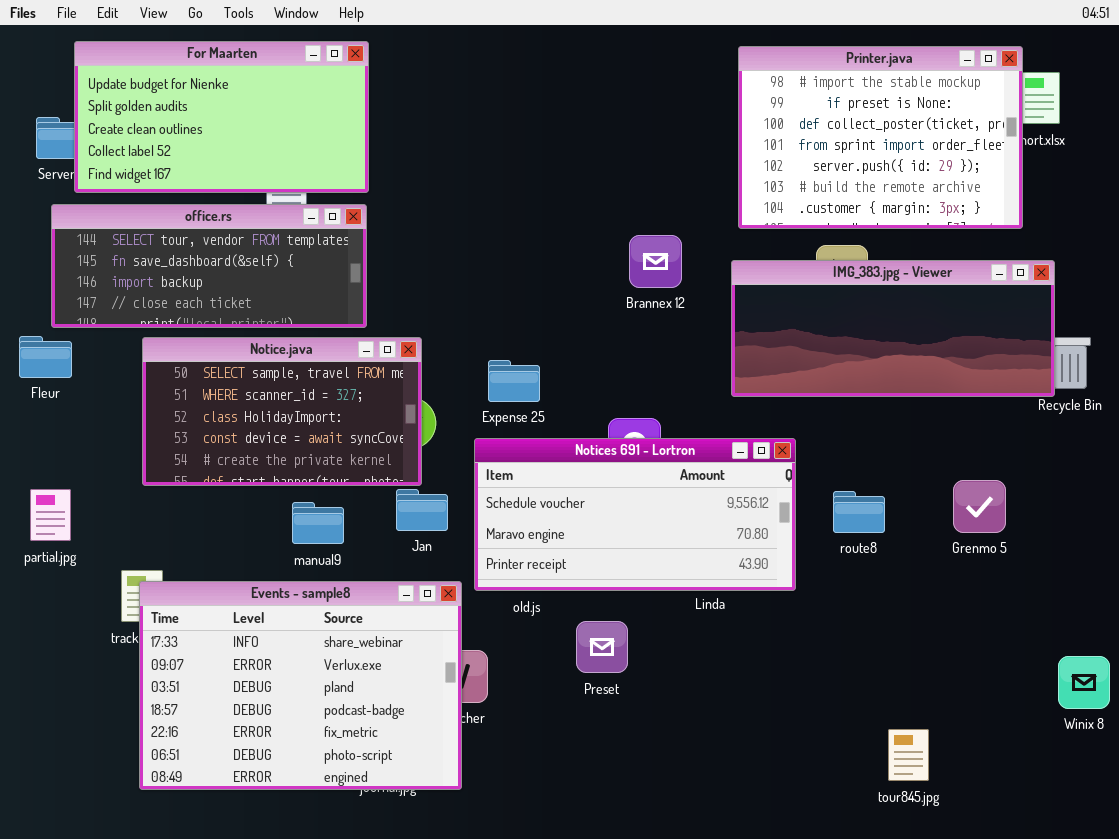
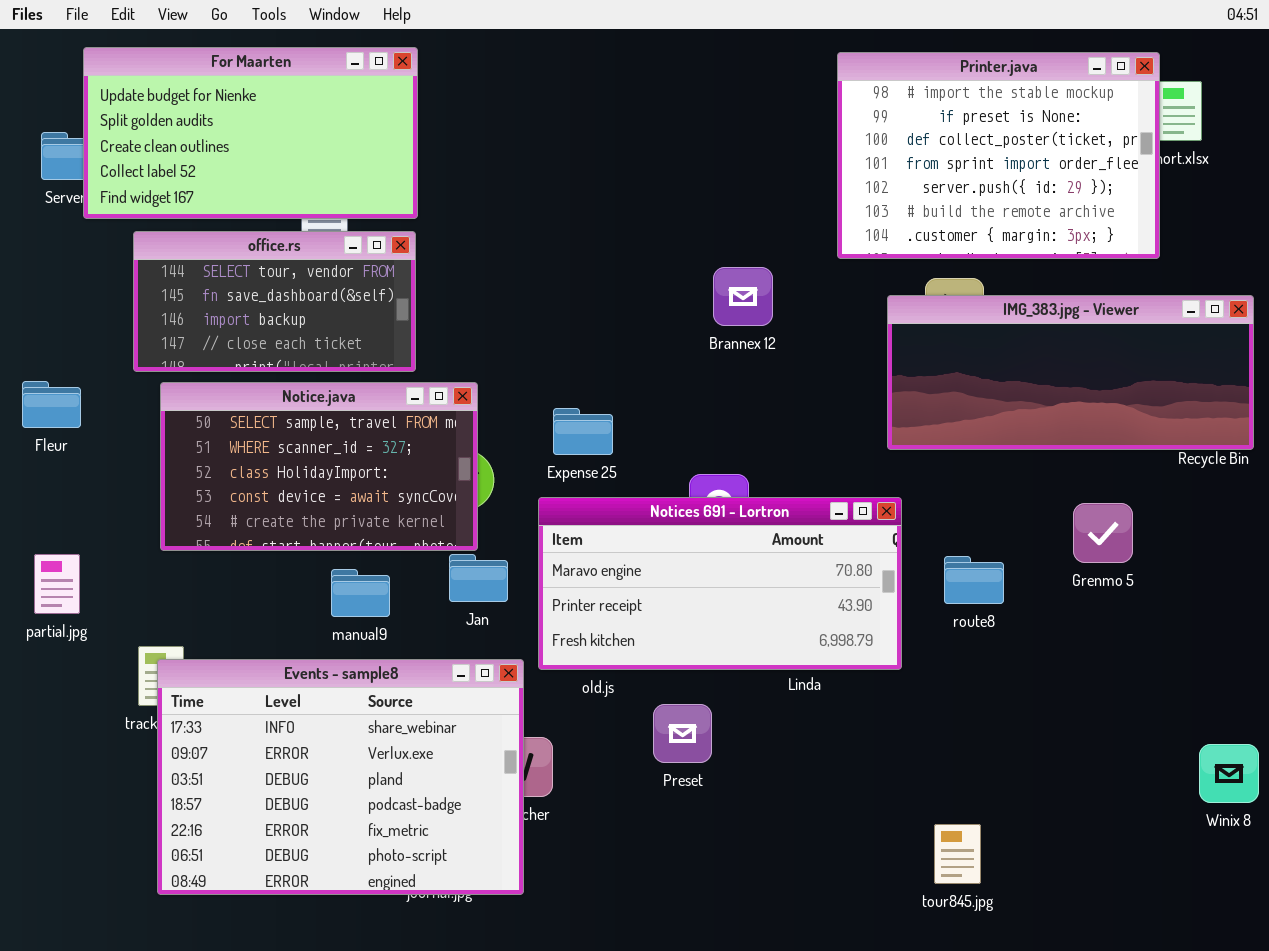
office.rs: [51,204,367,328] -> [133,231,416,372], resized
IMG_383.jpg - Viewer: [731,260,1055,397] -> [887,295,1254,450], moved
Notices 691 - Lortron: [474,438,796,591] -> [538,497,902,670], scrolled down 1 row
Grenmo 5: [953,480,1006,533] -> [1073,503,1133,563], moved
tour845.jpg: [888,729,929,781] -> [934,824,981,884], moved

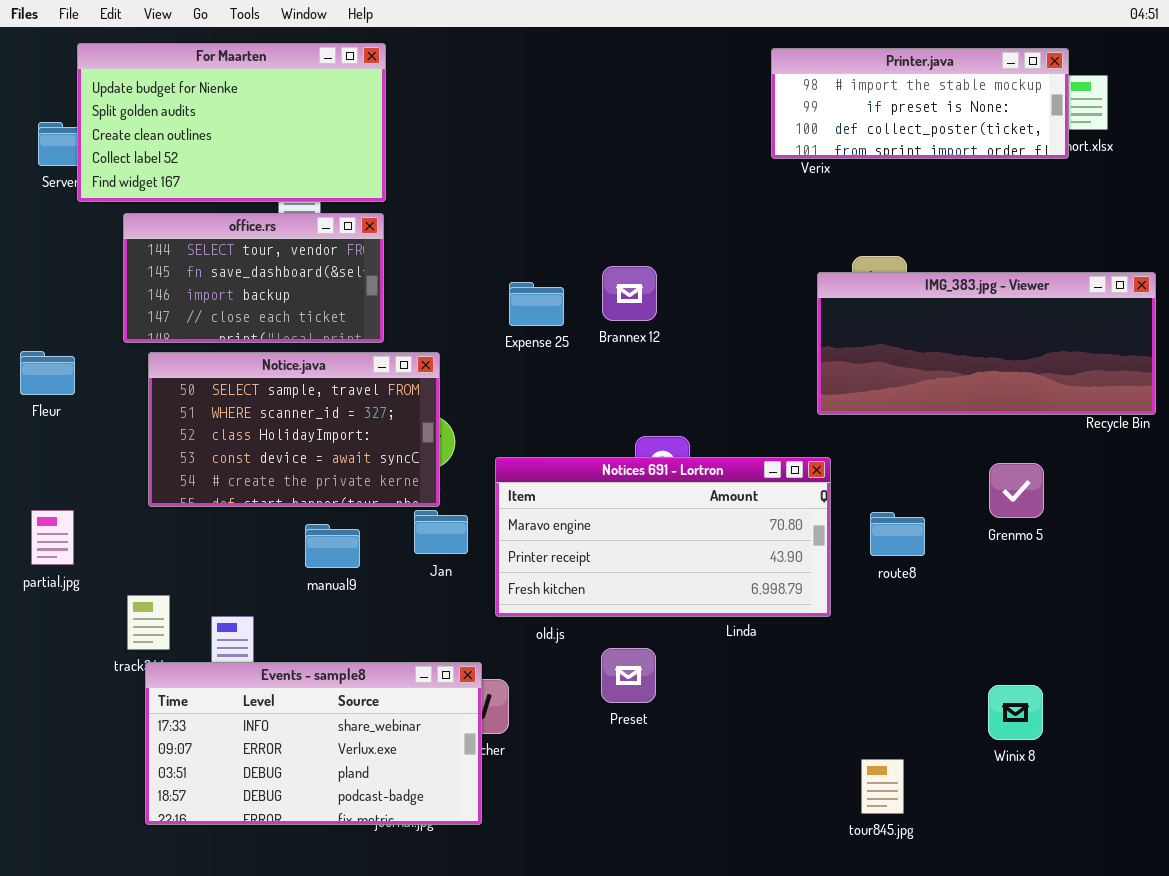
Printer.java: [837,52,1160,259] -> [771,48,1069,159], resized
Brannex 12: [713,267,773,326] -> [602,266,657,321], moved
Expense 25: [553,408,613,455] -> [509,282,564,326], moved
Events - sample8: [157,659,524,895] -> [145,662,482,825], resized
Winix 8: [1199,744,1259,803] -> [988,685,1043,740], moved

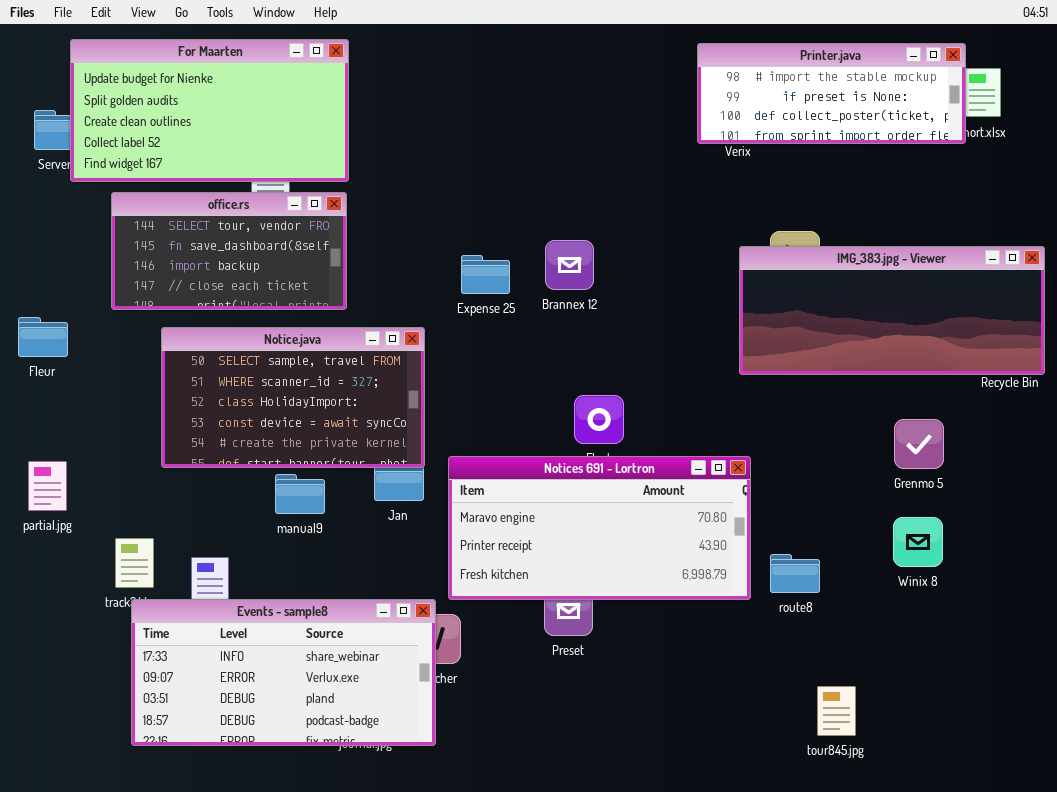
Notice.java: [148,352,440,507] -> [161,327,425,468], moved
Notices 691 - Lortron: [495,457,831,617] -> [448,456,751,600], moved
route8: [870,512,925,556] -> [770,554,820,593], moved
Winix 8: [988,685,1043,740] -> [893,517,943,567], moved
tour845.jpg: [861,759,904,814] -> [817,686,856,736], moved

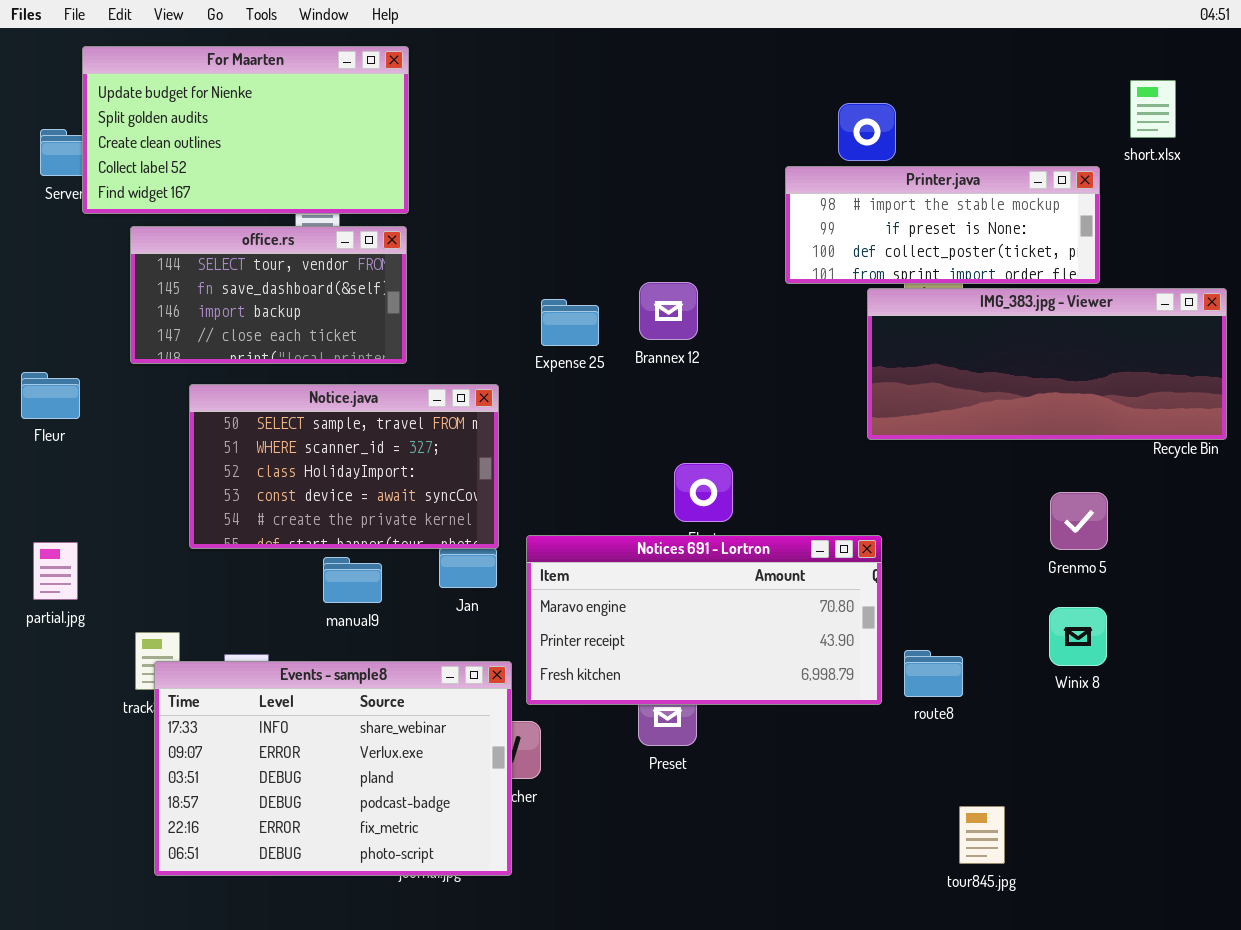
Printer.java: [697,43,966,144] -> [785,166,1100,284], moved
Events - sample8: [131,599,436,746] -> [154,661,512,876], resized

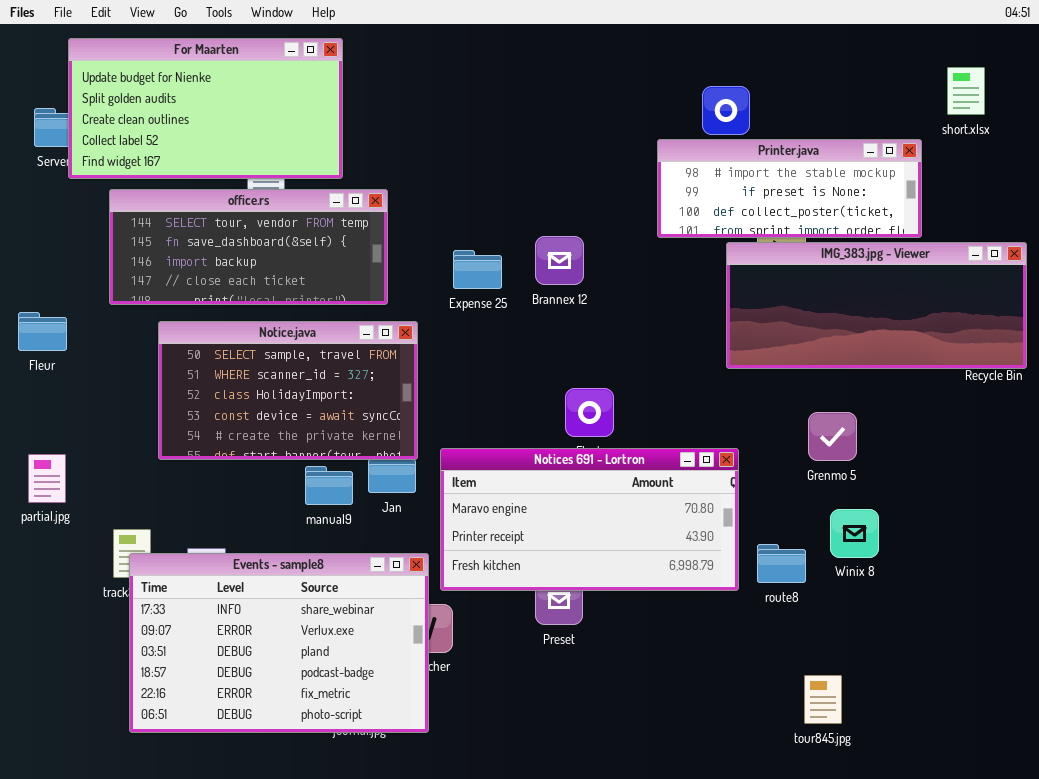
office.rs: [130,226,407,364] -> [109,189,388,305], resized
Grenmo 5: [1050,492,1108,550] -> [808,412,857,461], moved
manual9: [323,557,382,603] -> [305,466,353,505], moved
Winix 8: [1049,607,1107,666] -> [830,509,879,558], moved

